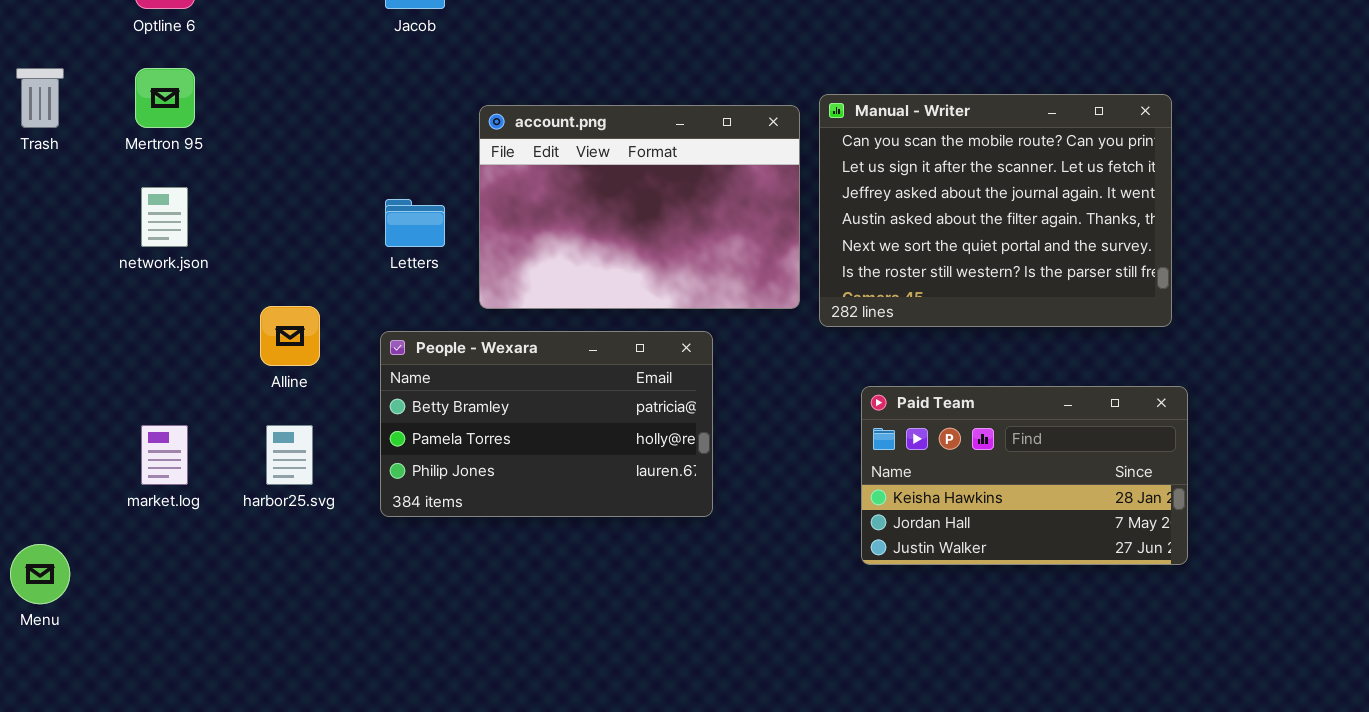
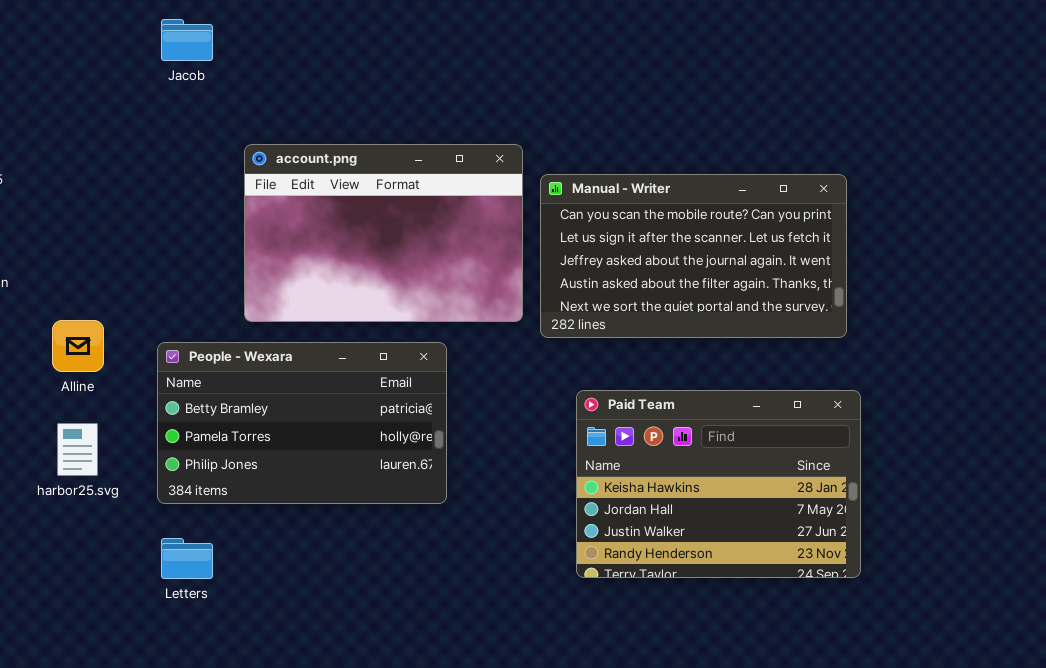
Manual - Writer: [819,94,1172,327] -> [540,174,847,338], resized
Letters: [385,199,445,247] -> [161,538,213,579], moved
Paid Team: [861,386,1188,565] -> [576,390,861,578], resized

